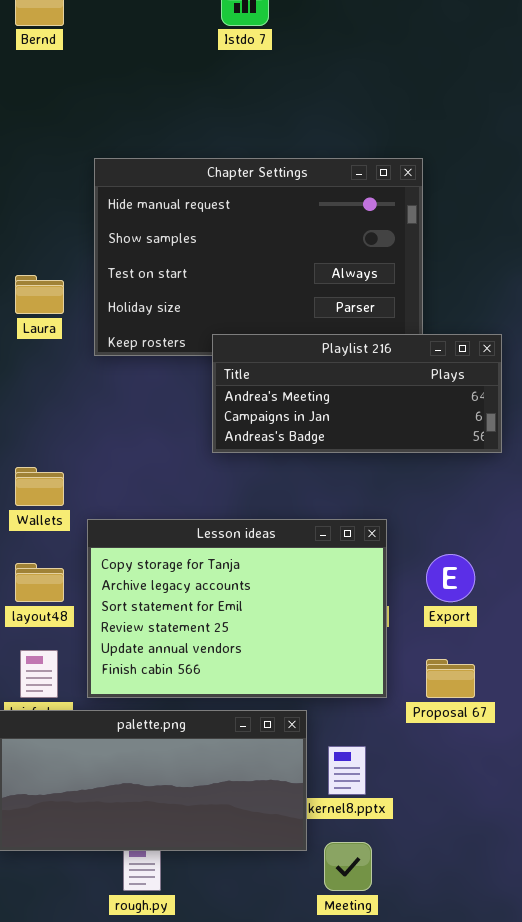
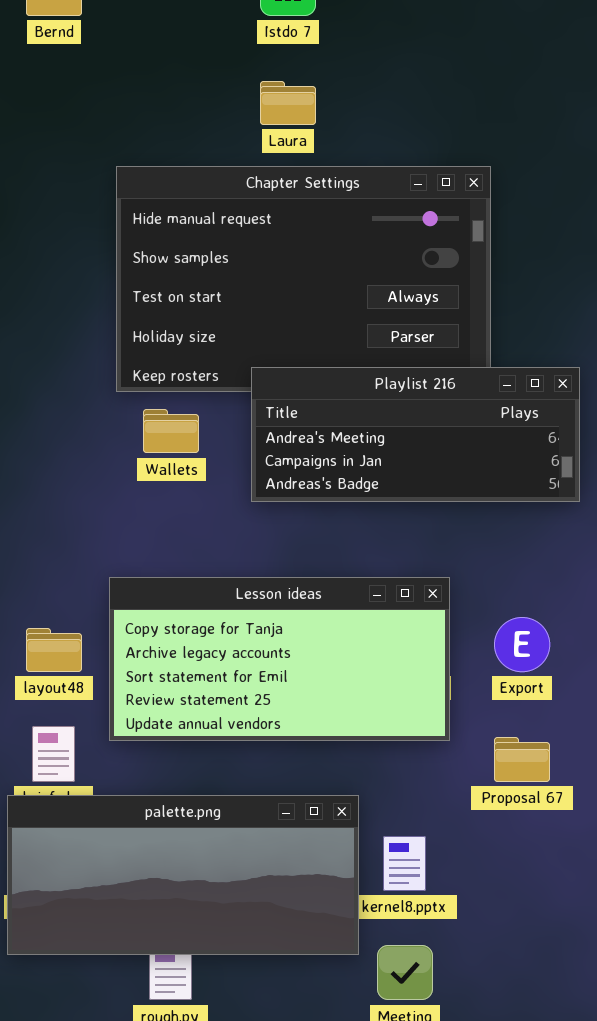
Laura: [15,275,64,314] -> [260,81,316,125], moved
Wallets: [15,467,64,506] -> [143,409,199,453], moved
Lesson ideas: [87,519,387,698] -> [109,577,450,741], resized

